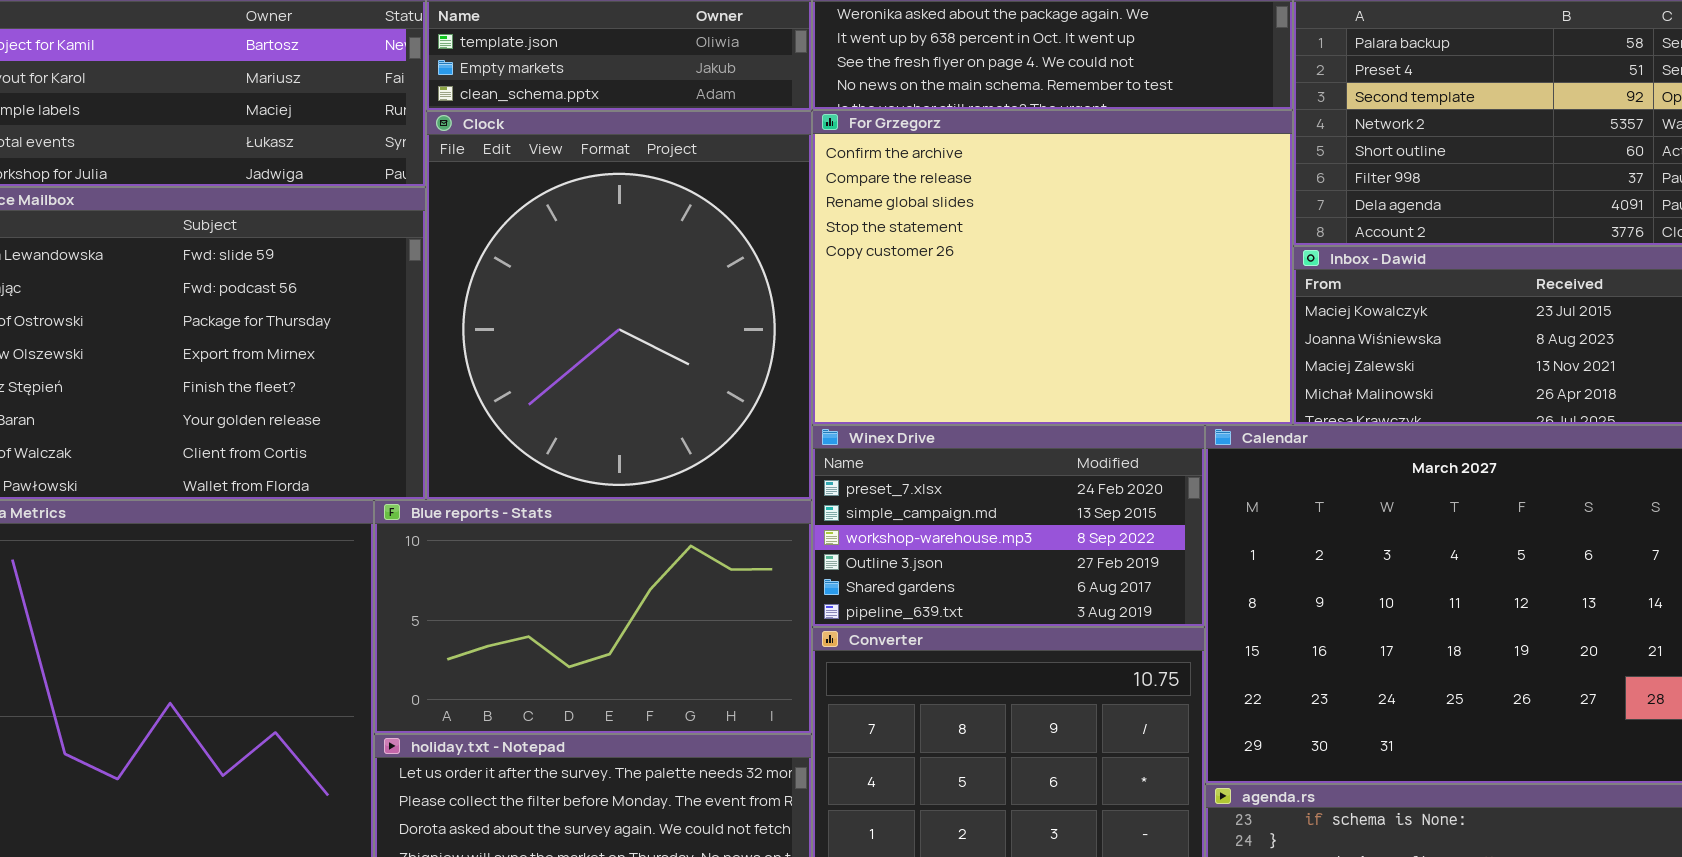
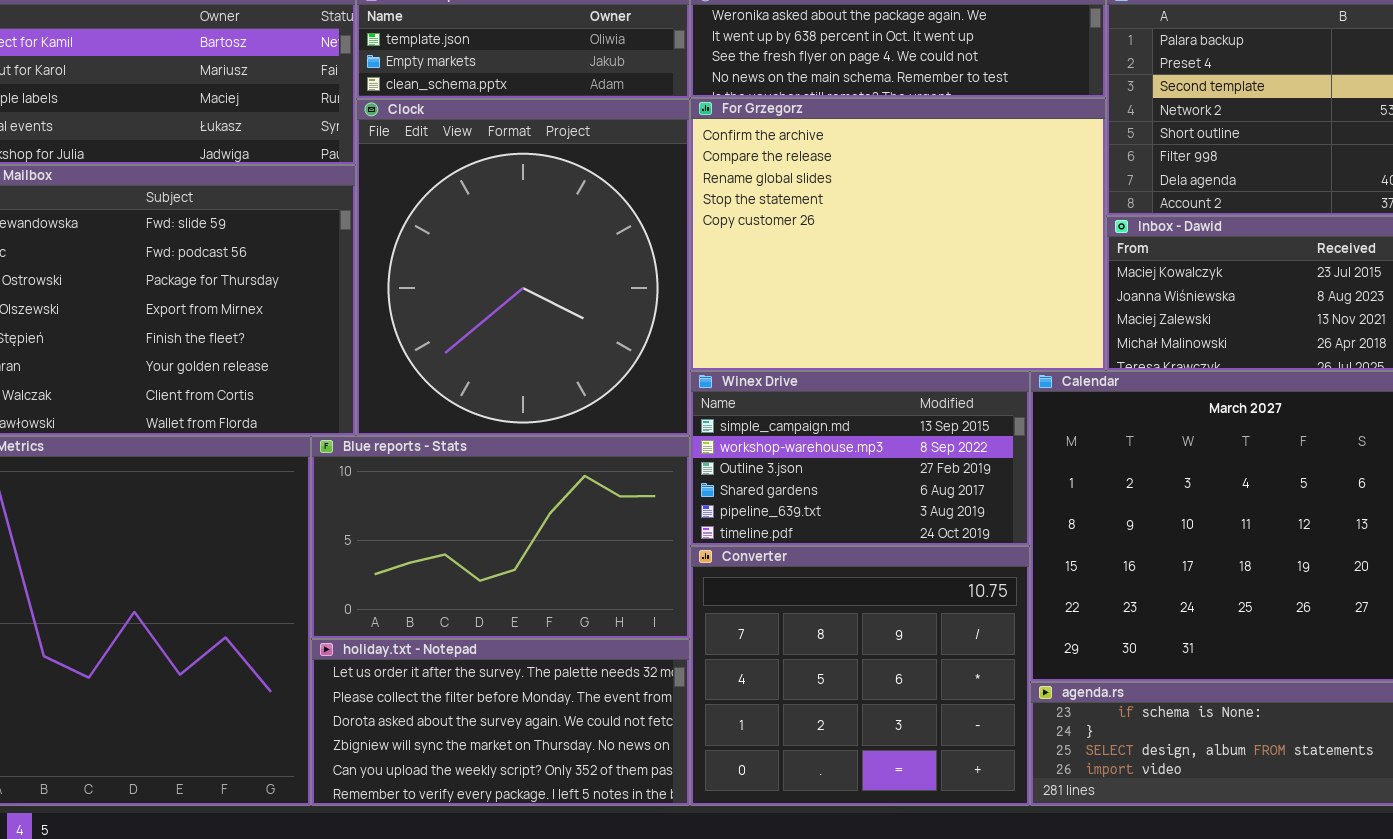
Winex Drive: [812,425,1205,627] -> [690,371,1030,546], scrolled down 1 row

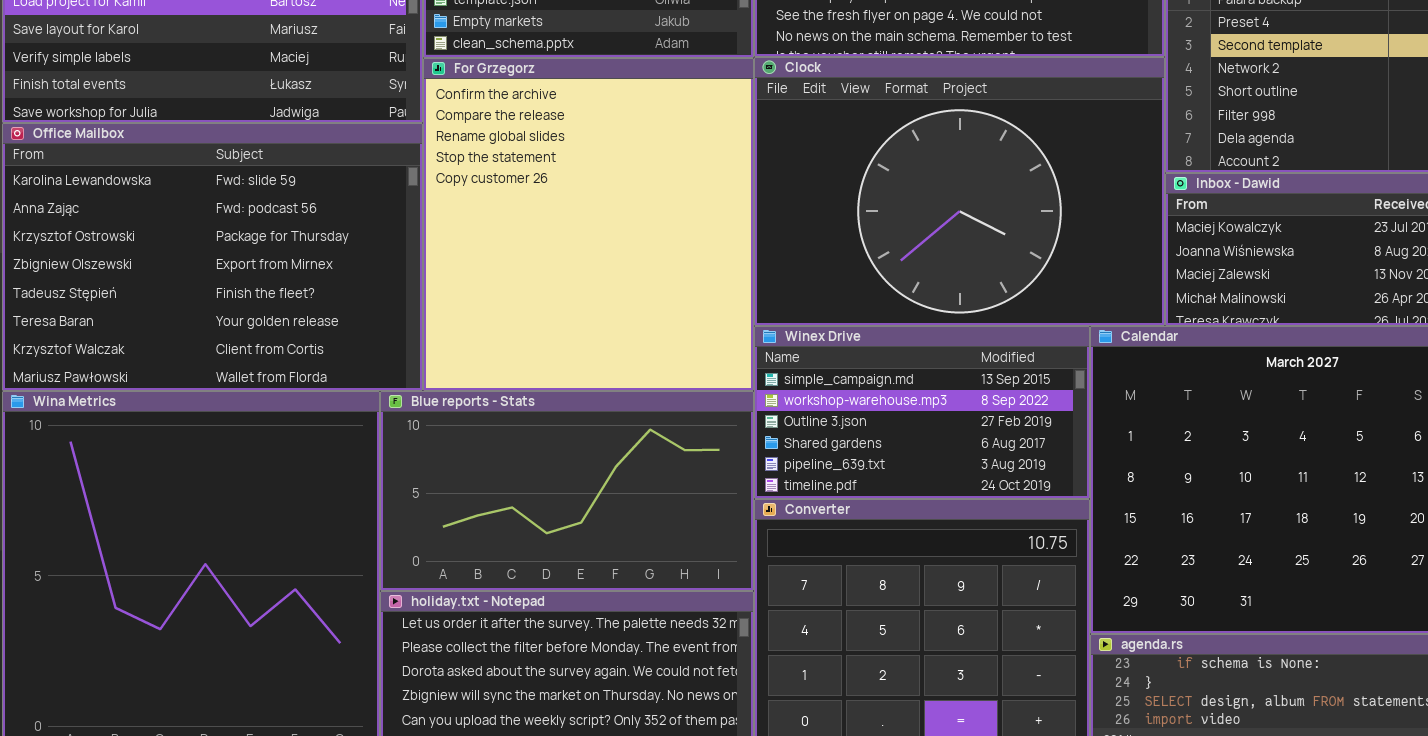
For Grzegorz: [690,98,1106,371] -> [423,58,754,391], moved, resized
Clock: [356,99,690,436] -> [754,57,1165,326], moved, resized

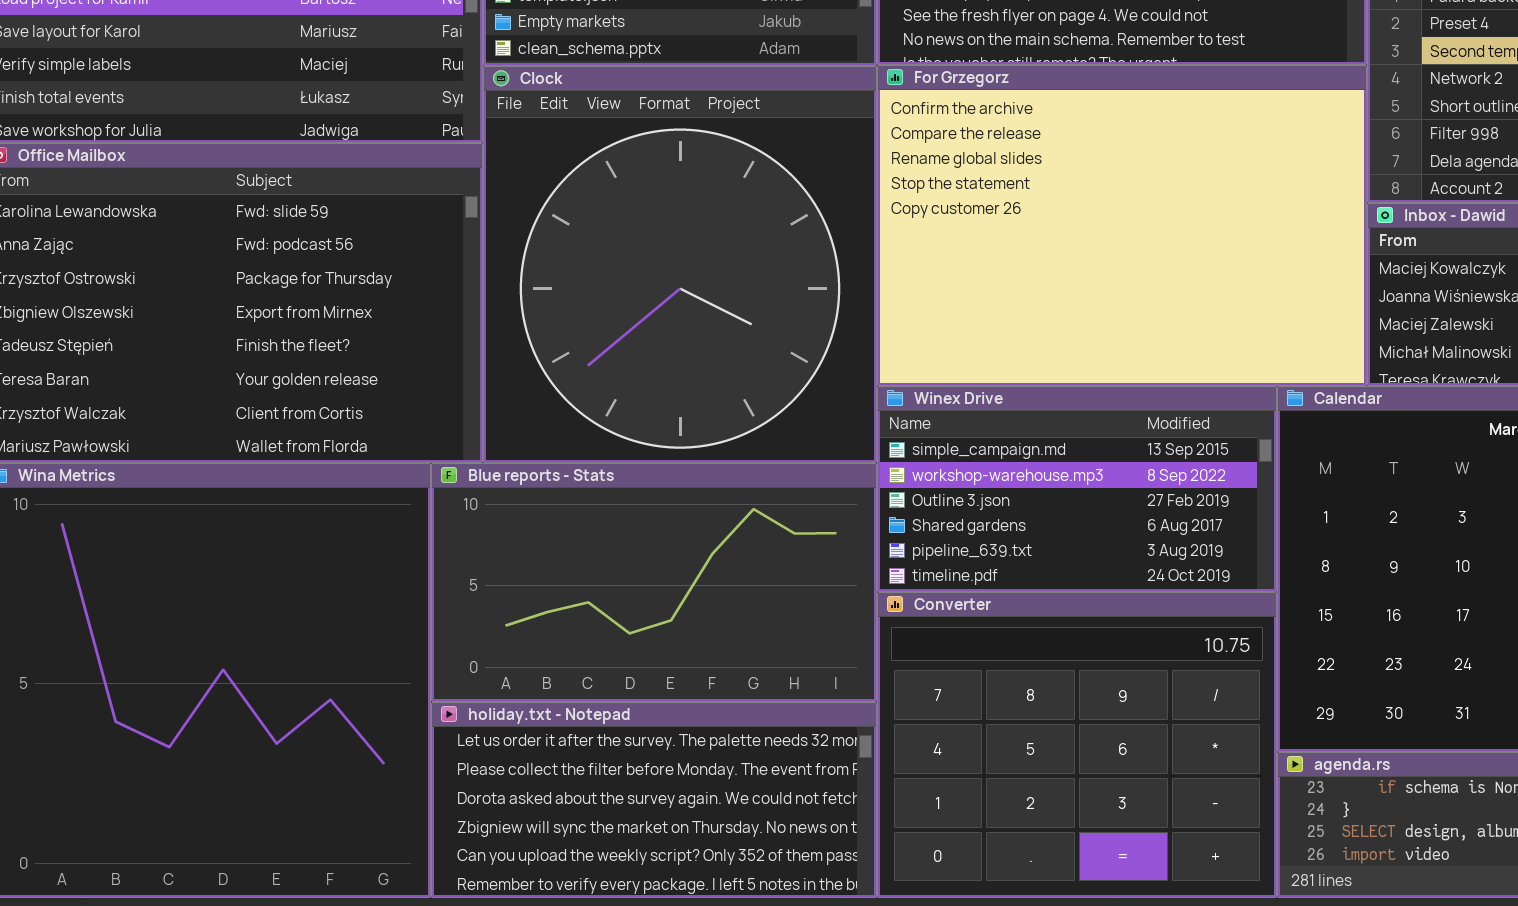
Clock: [754,57,1165,326] -> [483,66,877,463], moved, resized
For Grzegorz: [423,58,754,391] -> [877,65,1367,386], moved, resized

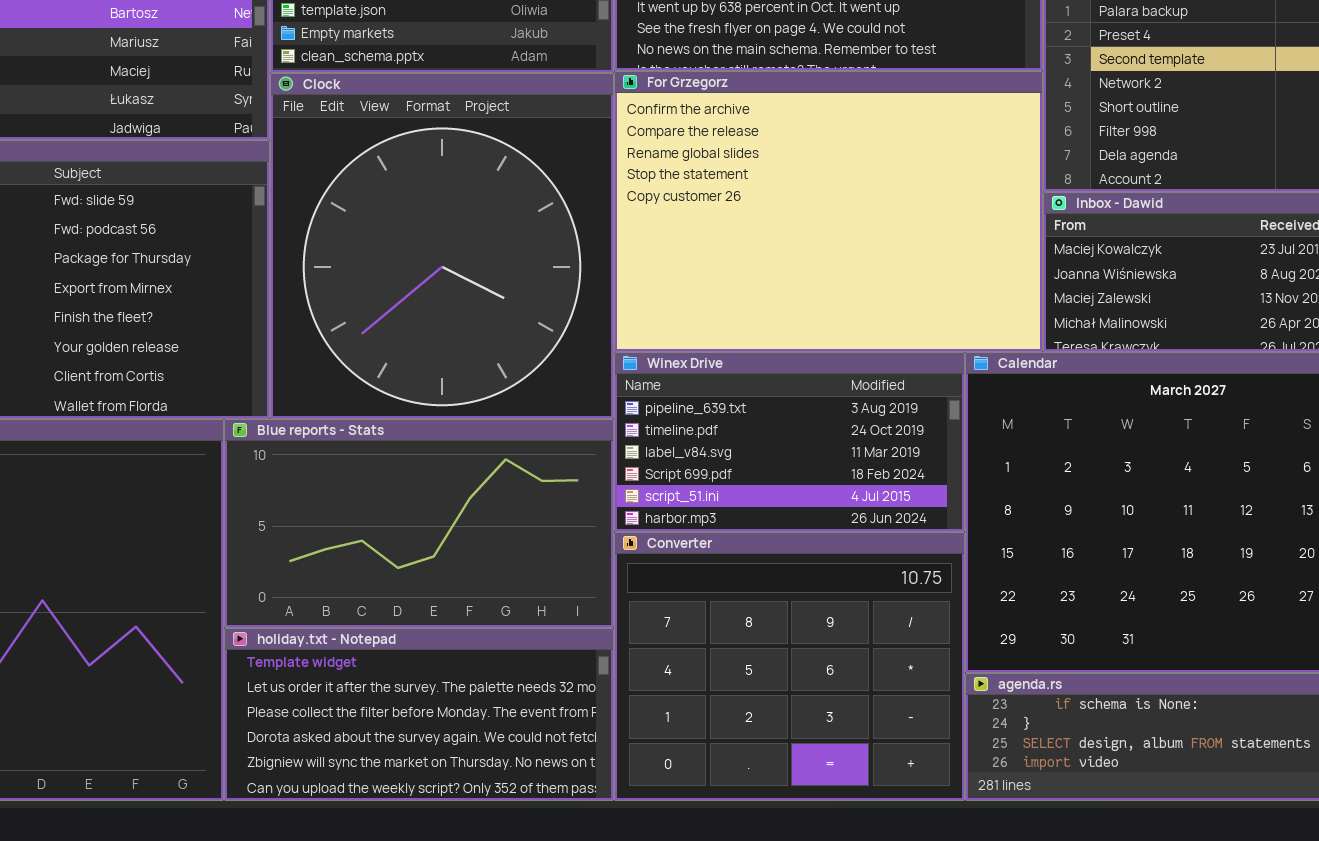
Winex Drive: [877,386,1277,592] -> [614,352,965,532], scrolled down 4 rows
holiday.txt - Notepad: [431,702,877,898] -> [224,628,614,801], scrolled up 1 row

